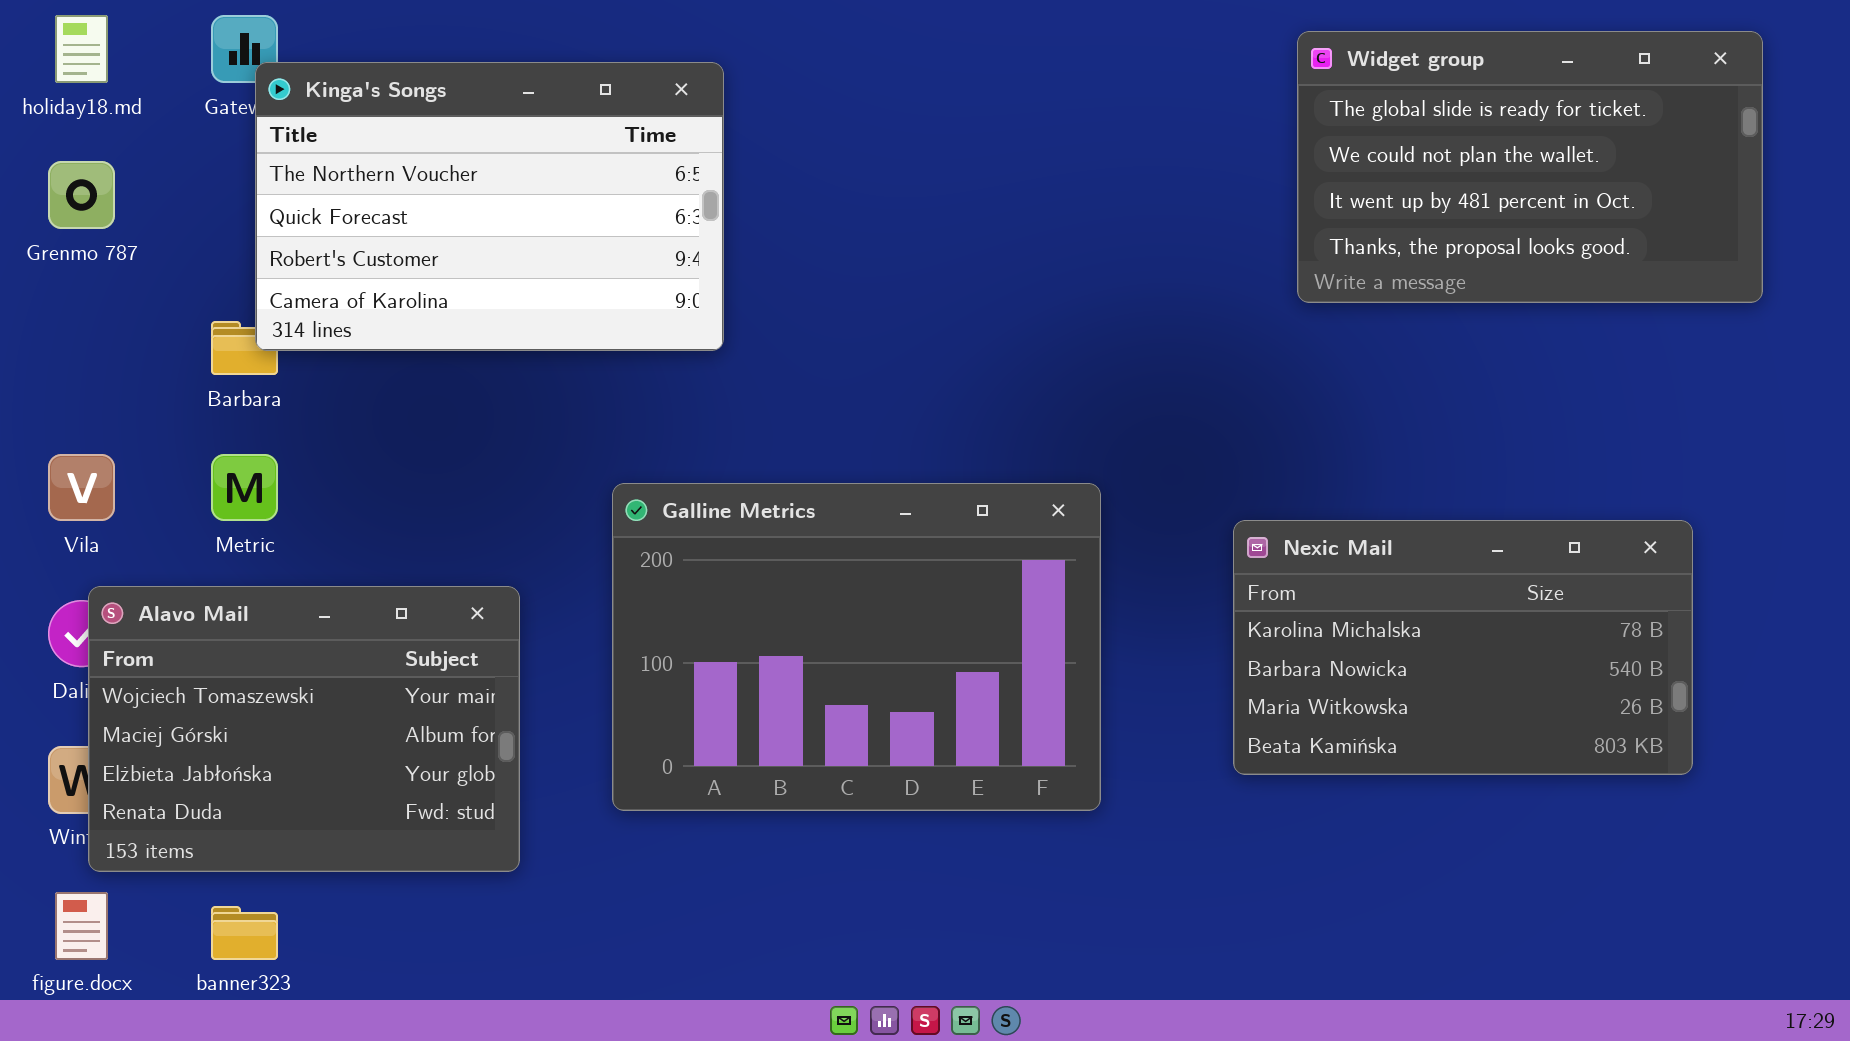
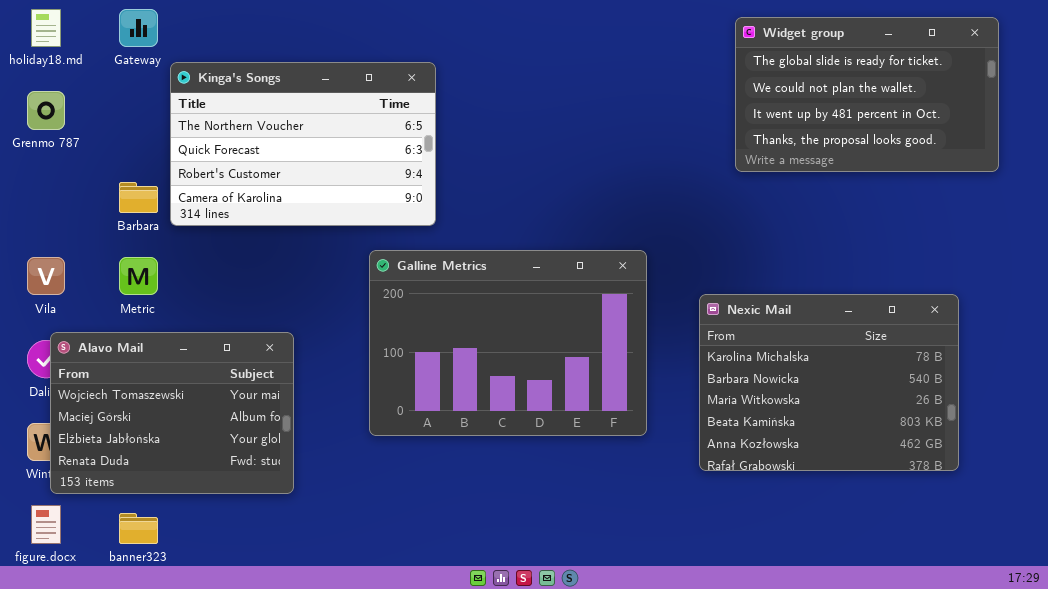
Kinga's Songs: [255,62,724,351] -> [170,62,436,226], moved
Galline Metrics: [612,483,1101,811] -> [369,250,647,436], moved
Nexic Mail: [1233,520,1693,775] -> [699,294,959,471], resized

